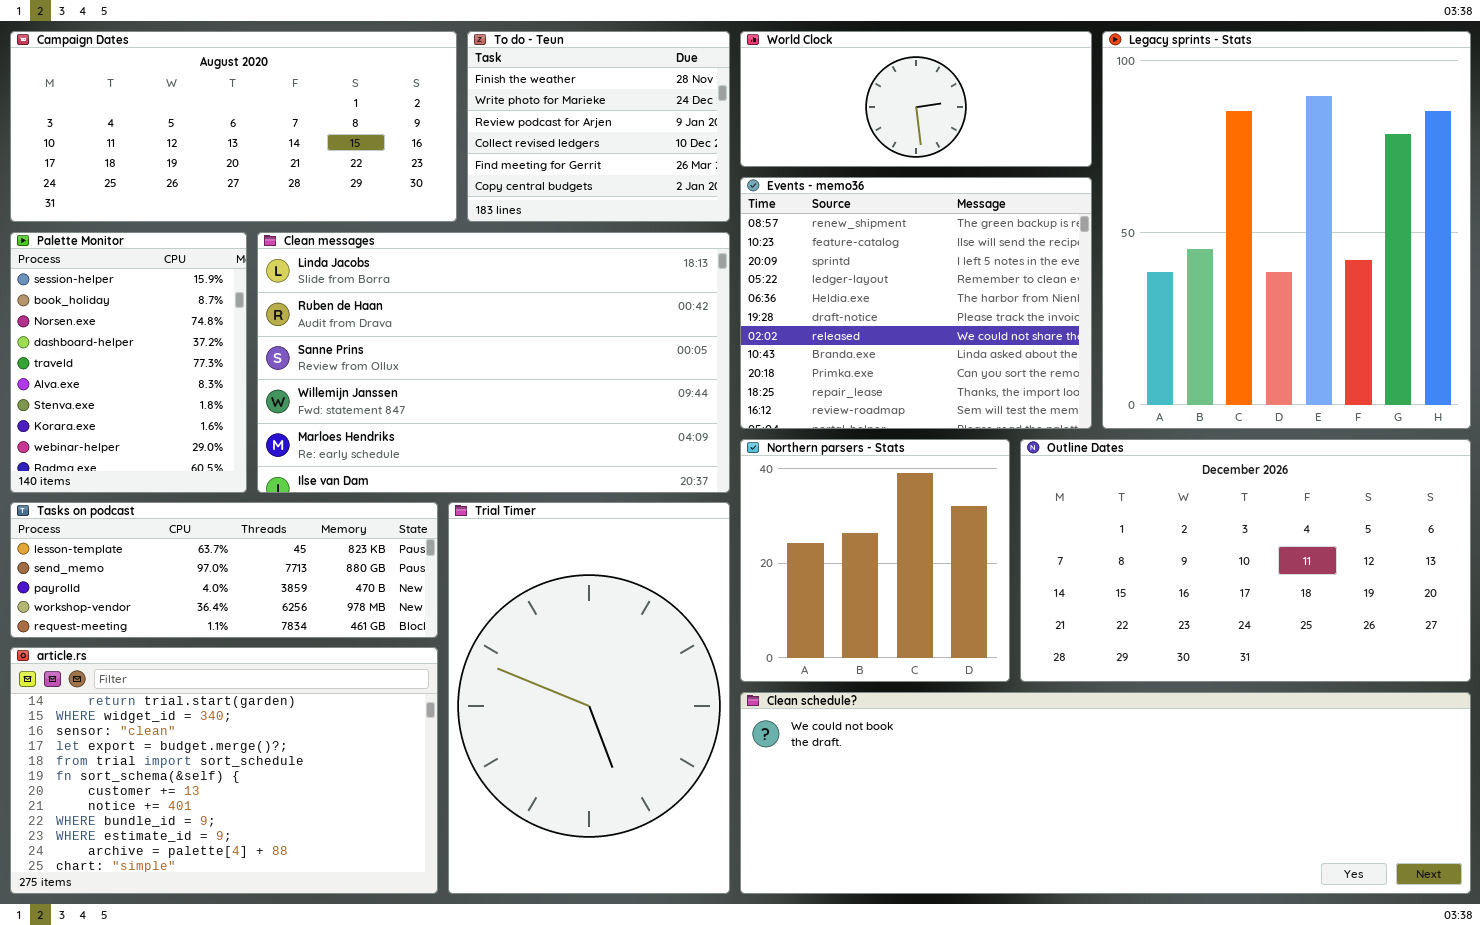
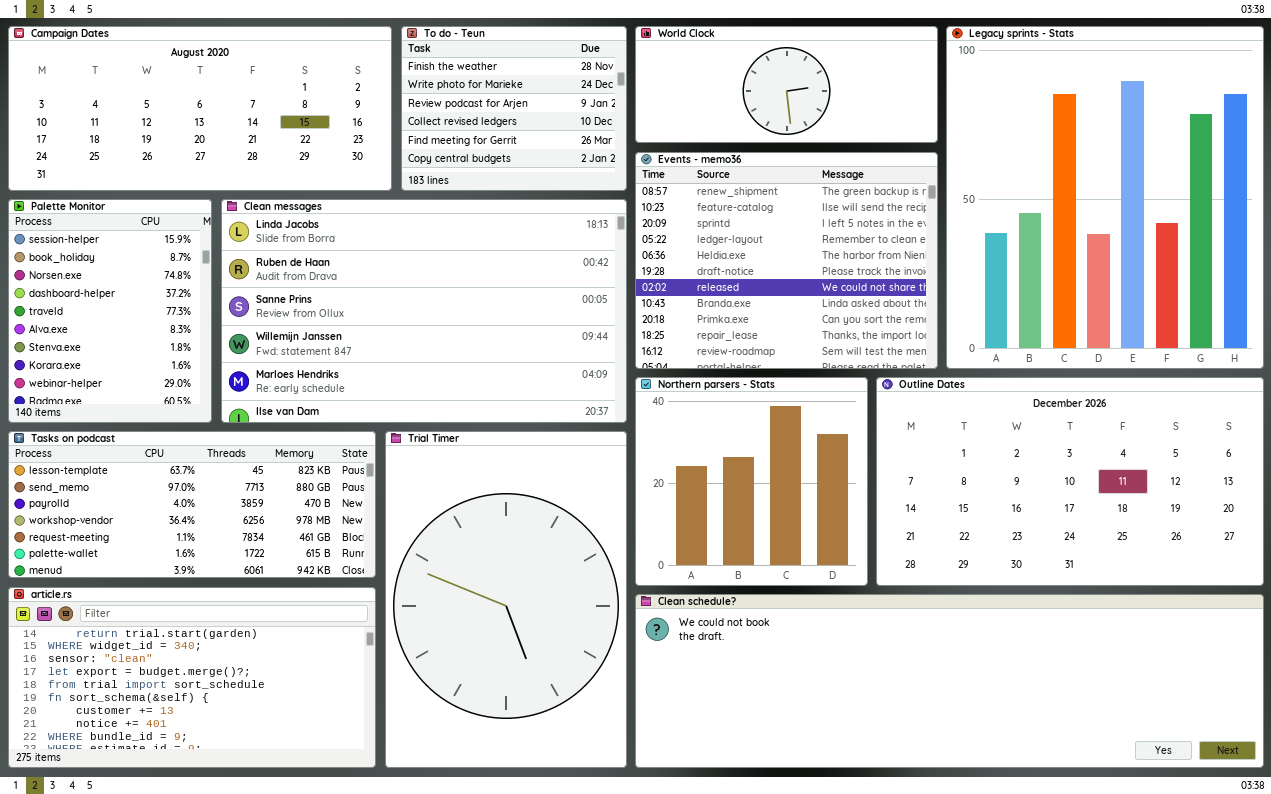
Tasks on podcast: [10,502,438,638] -> [8,431,376,578], resized
article.rs: [10,647,438,894] -> [8,587,376,768], resized

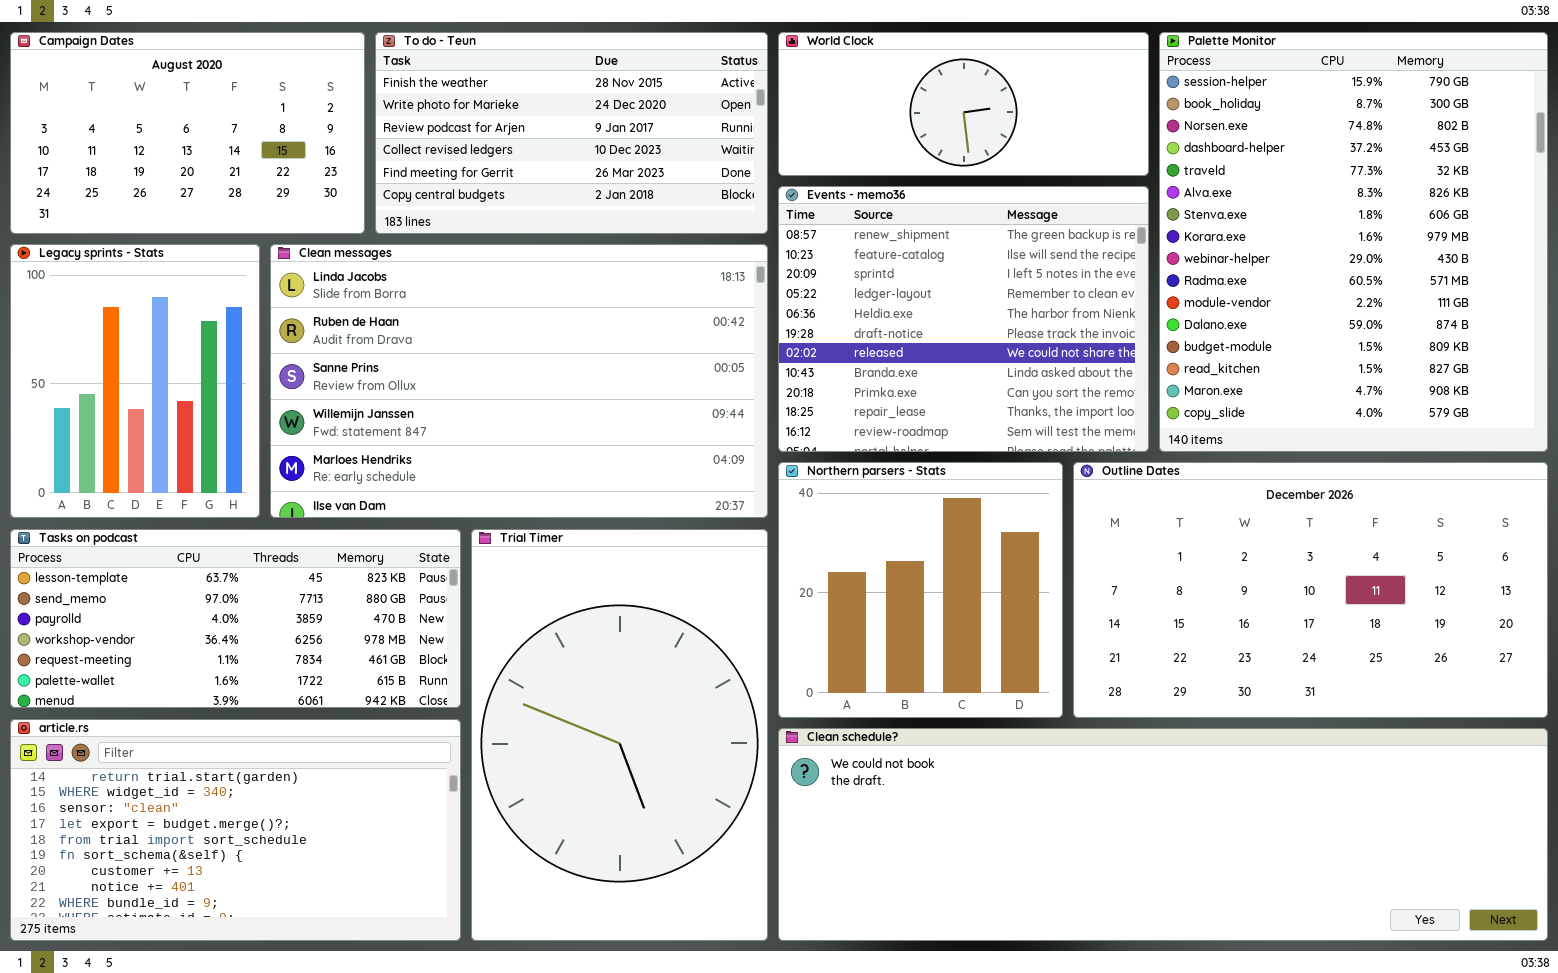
Campaign Dates: [8,26,392,191] -> [10,32,365,234], resized
To do - Teun: [401,26,627,191] -> [375,32,768,234], resized
Legacy sprints - Stats: [946,26,1264,369] -> [10,244,260,518], moved, resized
Palette Monitor: [8,199,212,423] -> [1159,32,1548,452], moved, resized

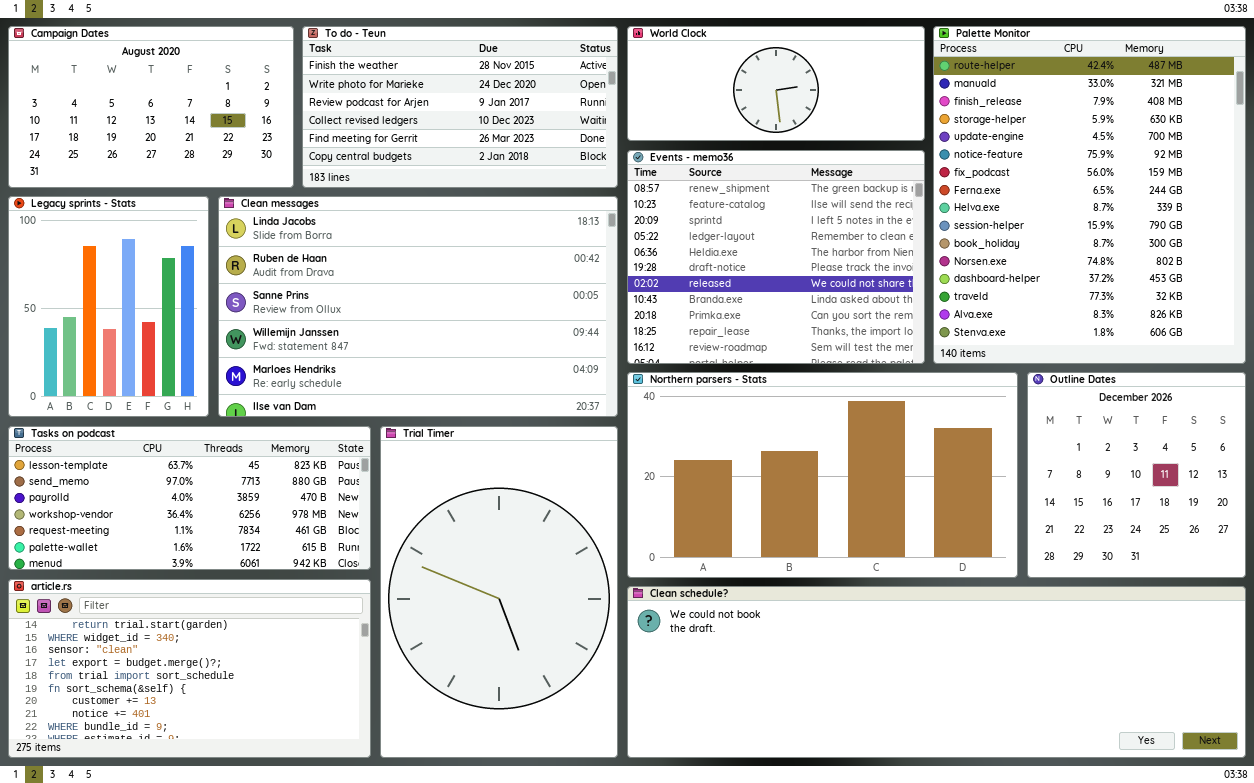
Palette Monitor: [1159,32,1548,452] -> [933,26,1246,364], scrolled up 9 rows
Northern parsers - Stats: [778,462,1063,718] -> [627,372,1018,578], resized
Outline Dates: [1073,462,1548,718] -> [1027,372,1246,578], resized

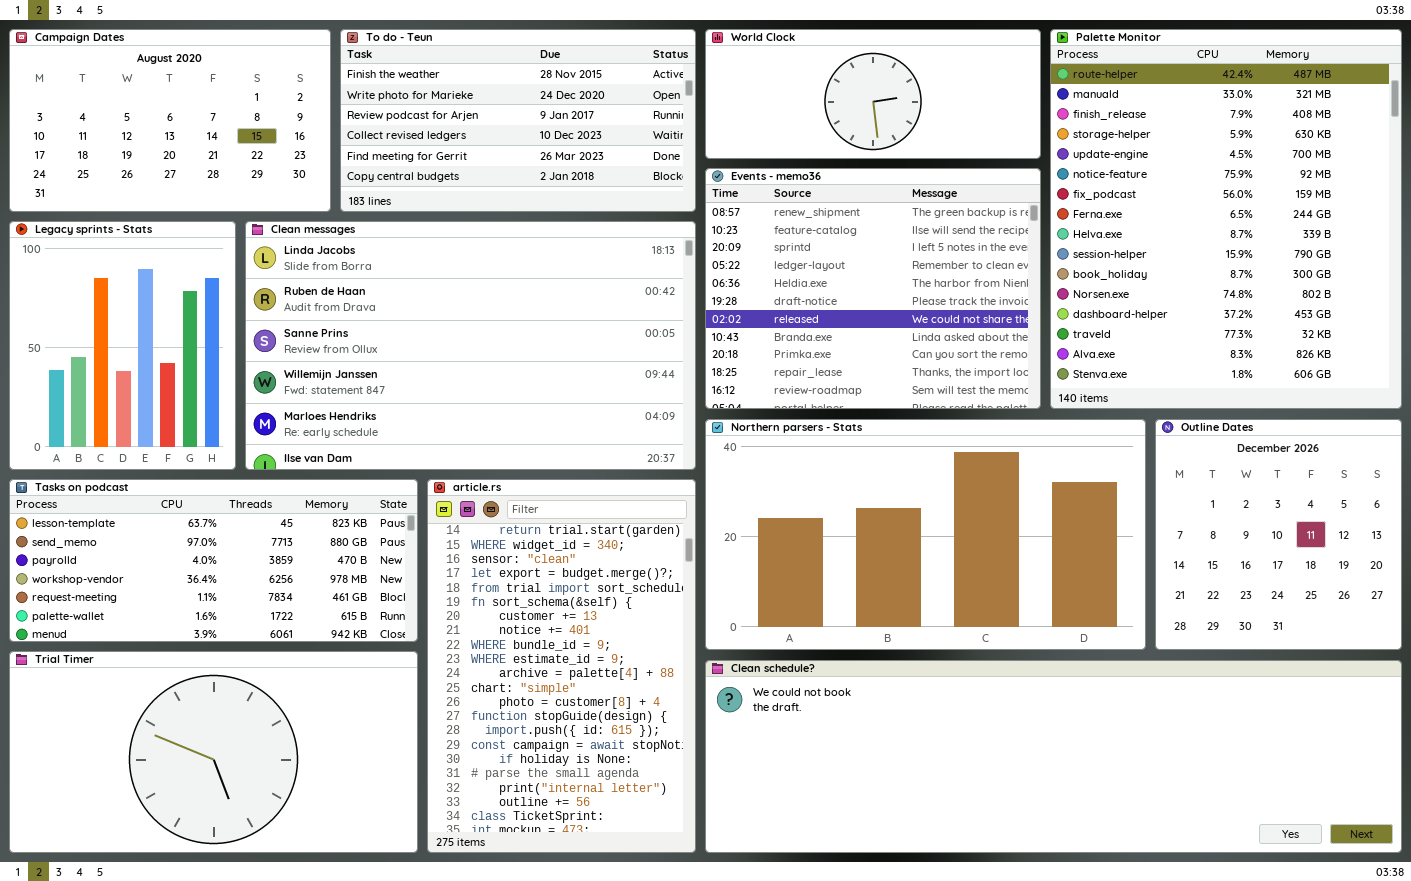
Trial Timer: [380,426,618,758] -> [9,651,418,853], moved, resized
article.rs: [8,579,371,758] -> [427,479,696,853], moved, resized

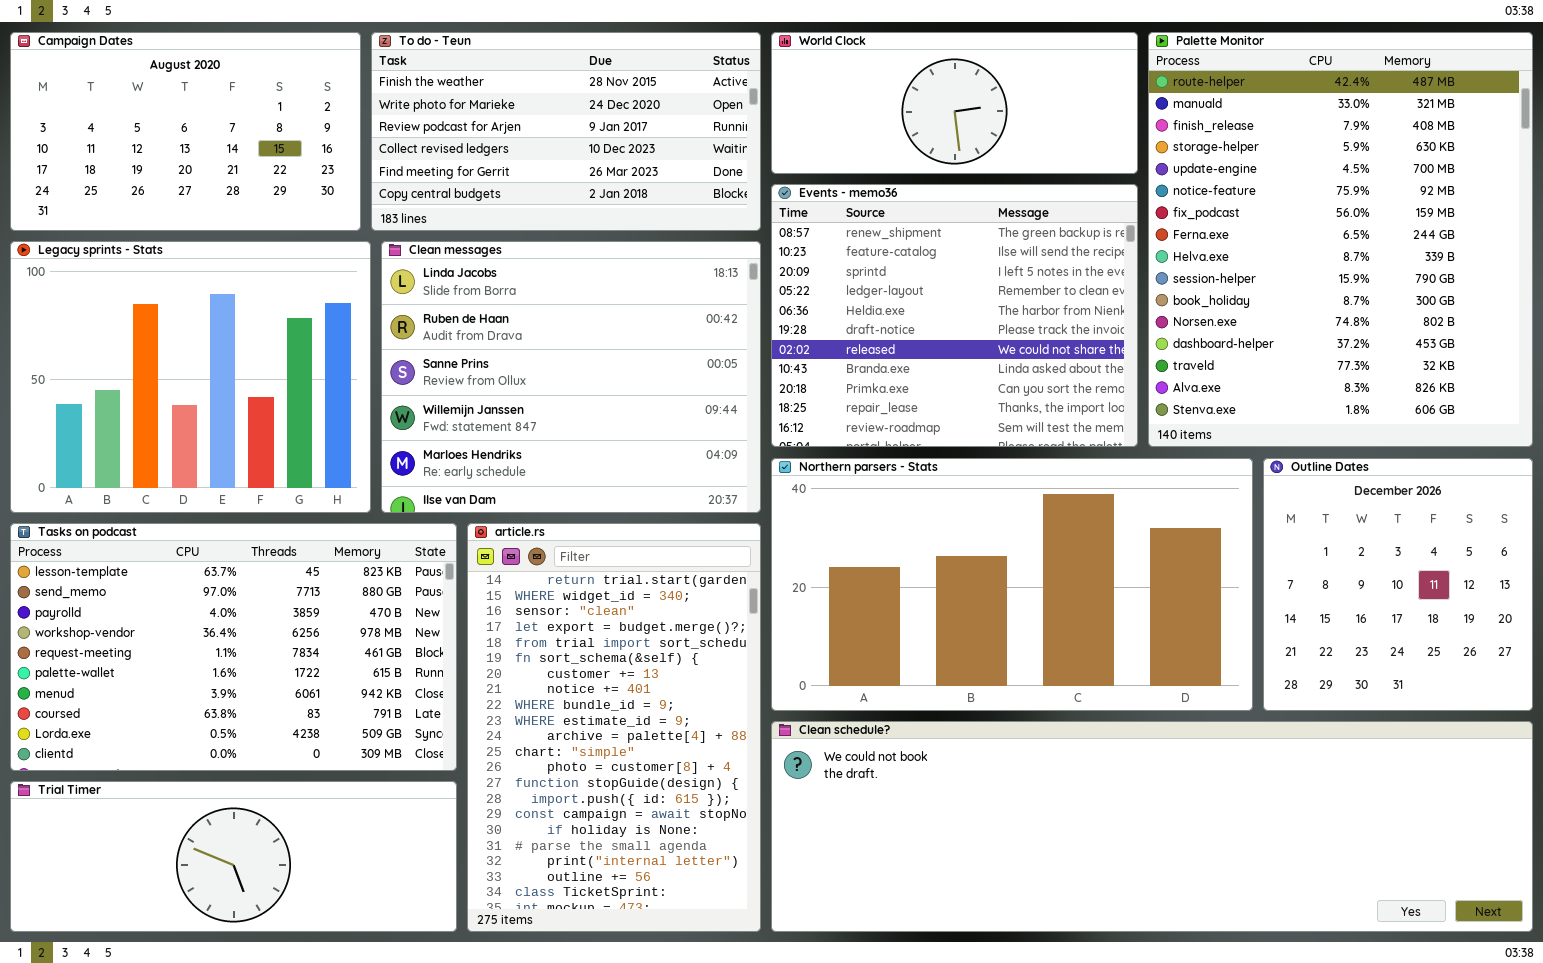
Legacy sprints - Stats: [9,221,236,470] -> [10,241,371,513], resized
Clean messages: [245,221,696,470] -> [381,241,761,513], resized
Tasks on podcast: [9,479,418,642] -> [10,523,457,771], resized
Trial Timer: [9,651,418,853] -> [10,781,457,932], resized

